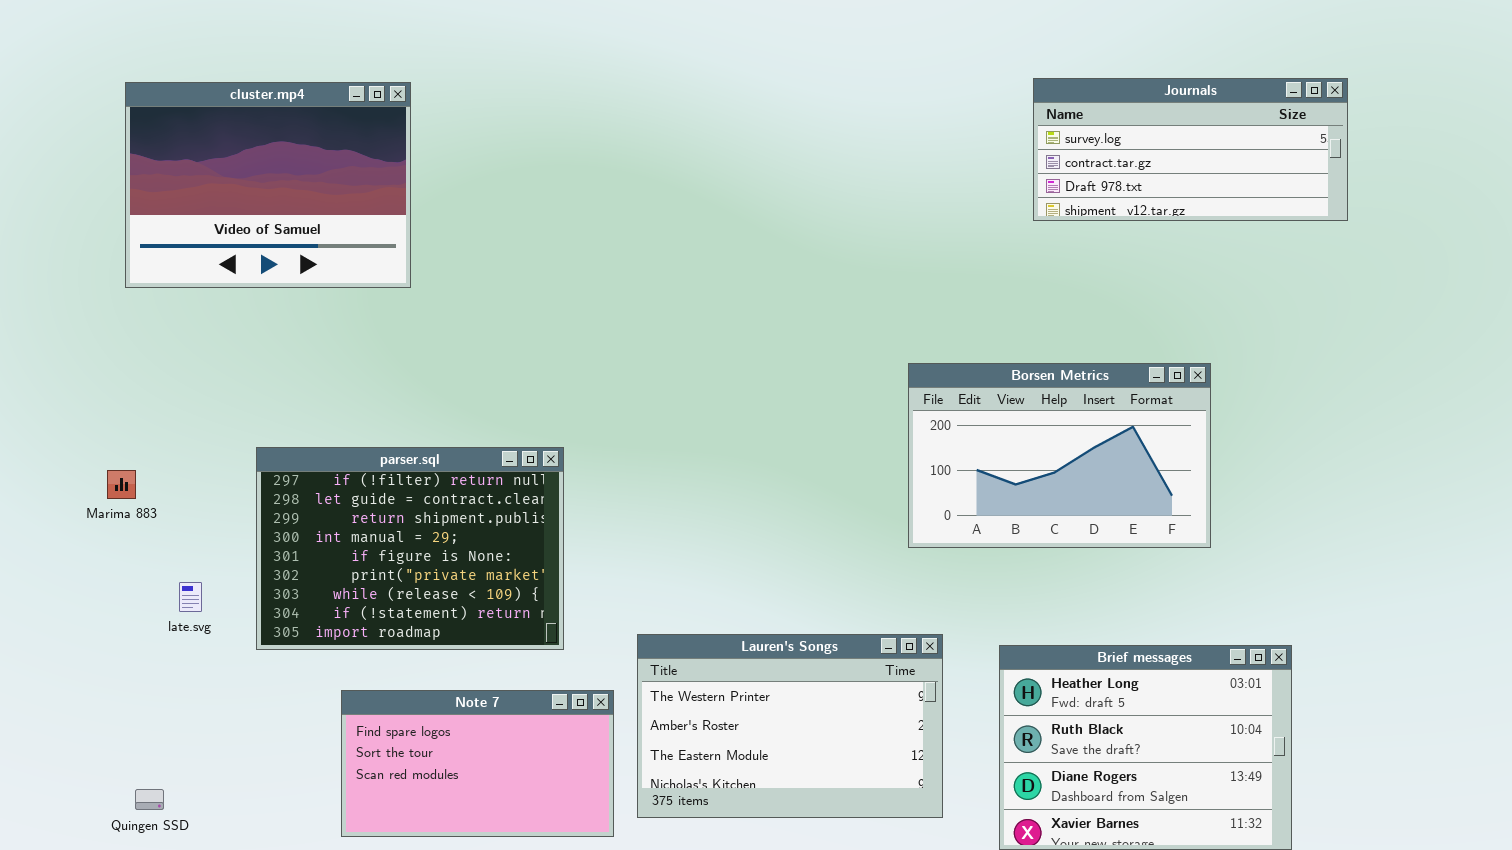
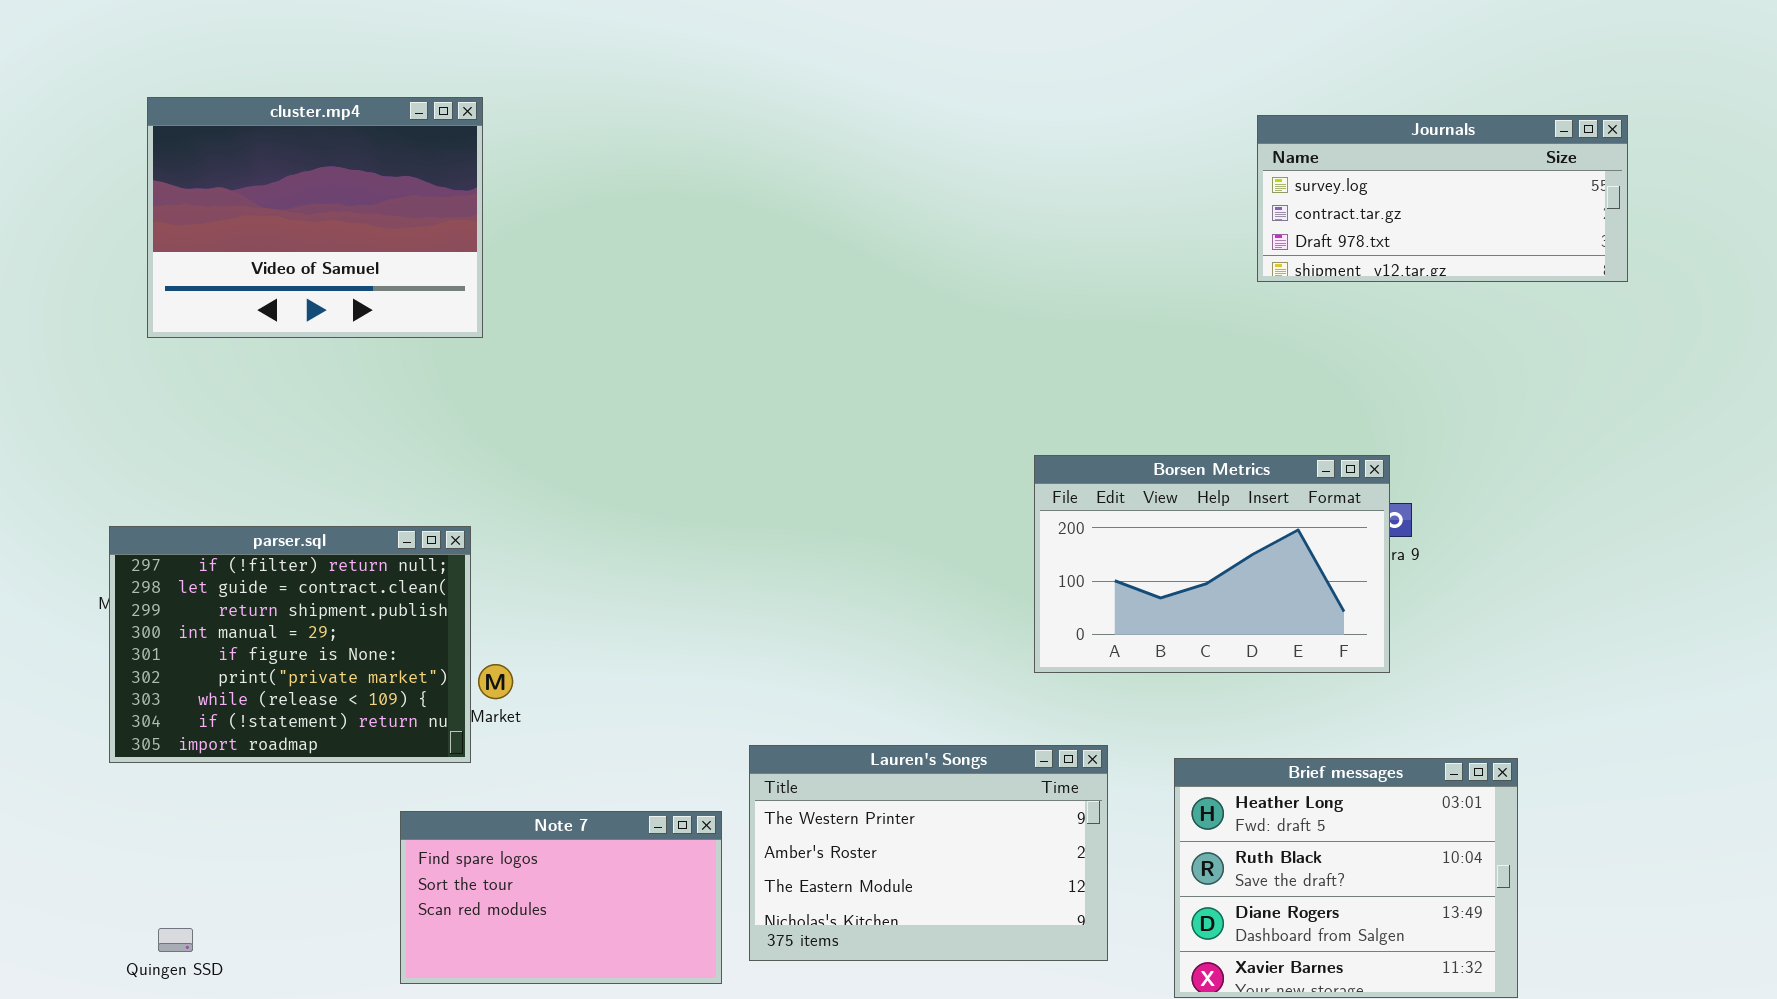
Journals: [1033,78,1348,221] -> [1257,115,1628,282], moved
Borsen Metrics: [908,363,1211,548] -> [1034,455,1390,673], moved
parser.sql: [256,447,564,650] -> [109,526,471,763], moved

